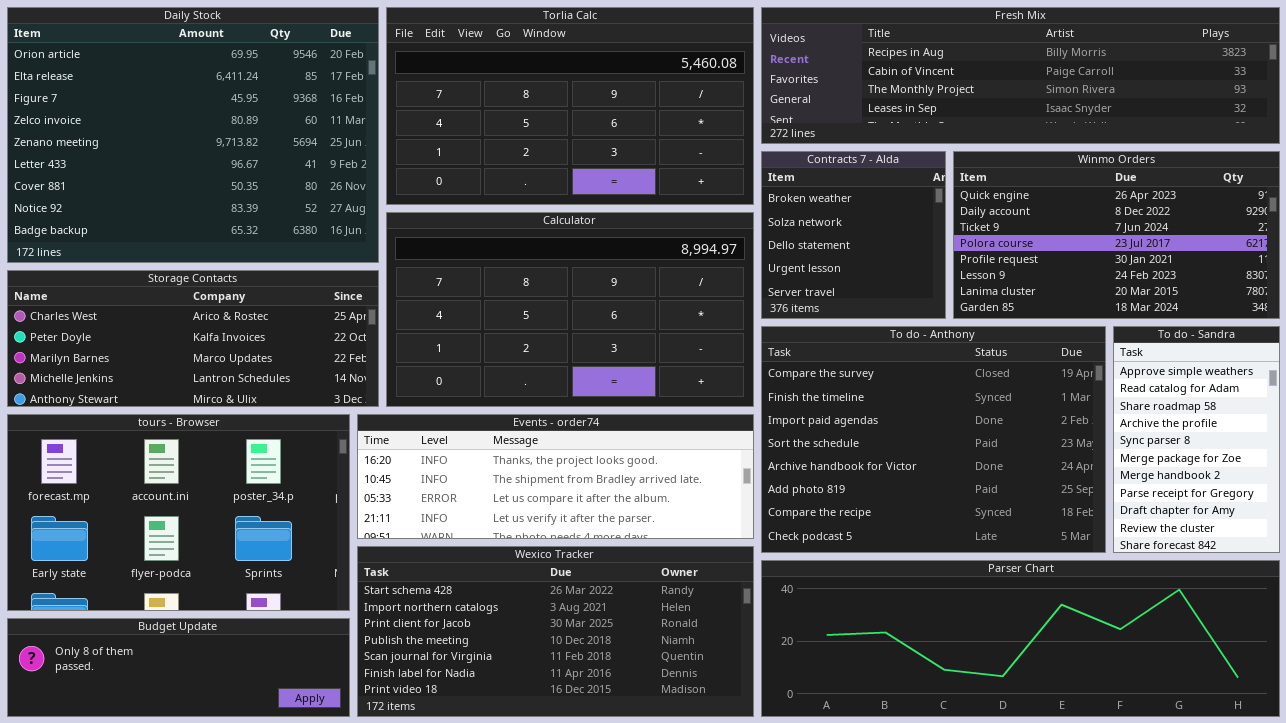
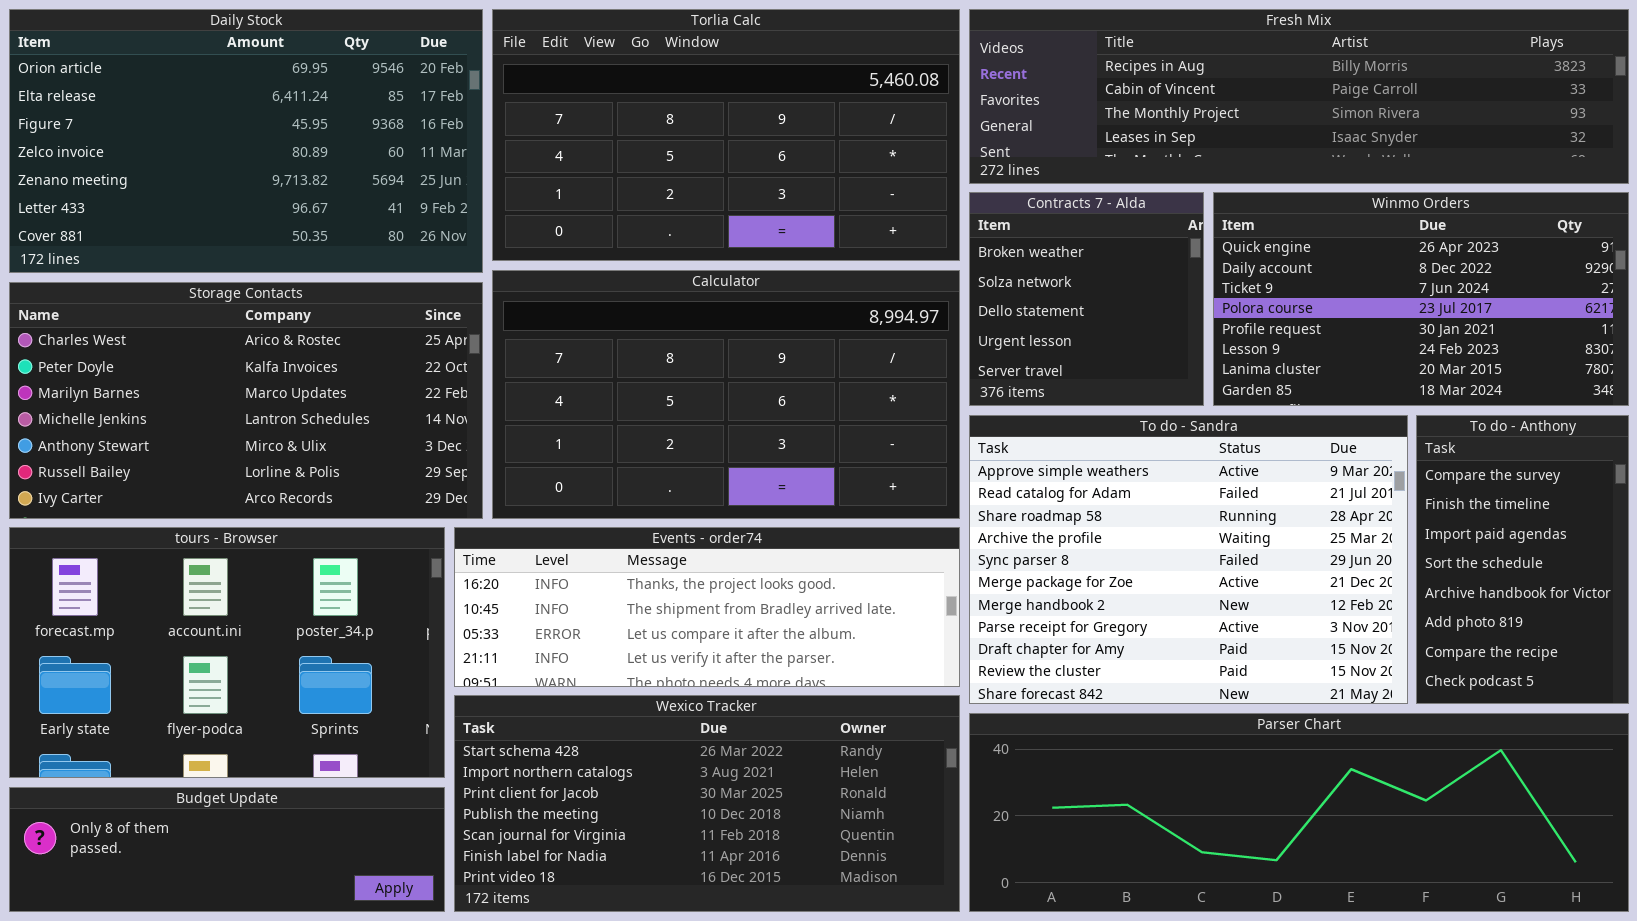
Daily Stock: [7,7,379,263] -> [9,9,483,273], resized
Storage Contacts: [7,270,379,407] -> [9,282,483,519], resized
To do - Anthony: [761,326,1106,553] -> [1416,415,1629,704], moved, resized
To do - Sandra: [1113,326,1280,553] -> [969,415,1408,704], moved, resized

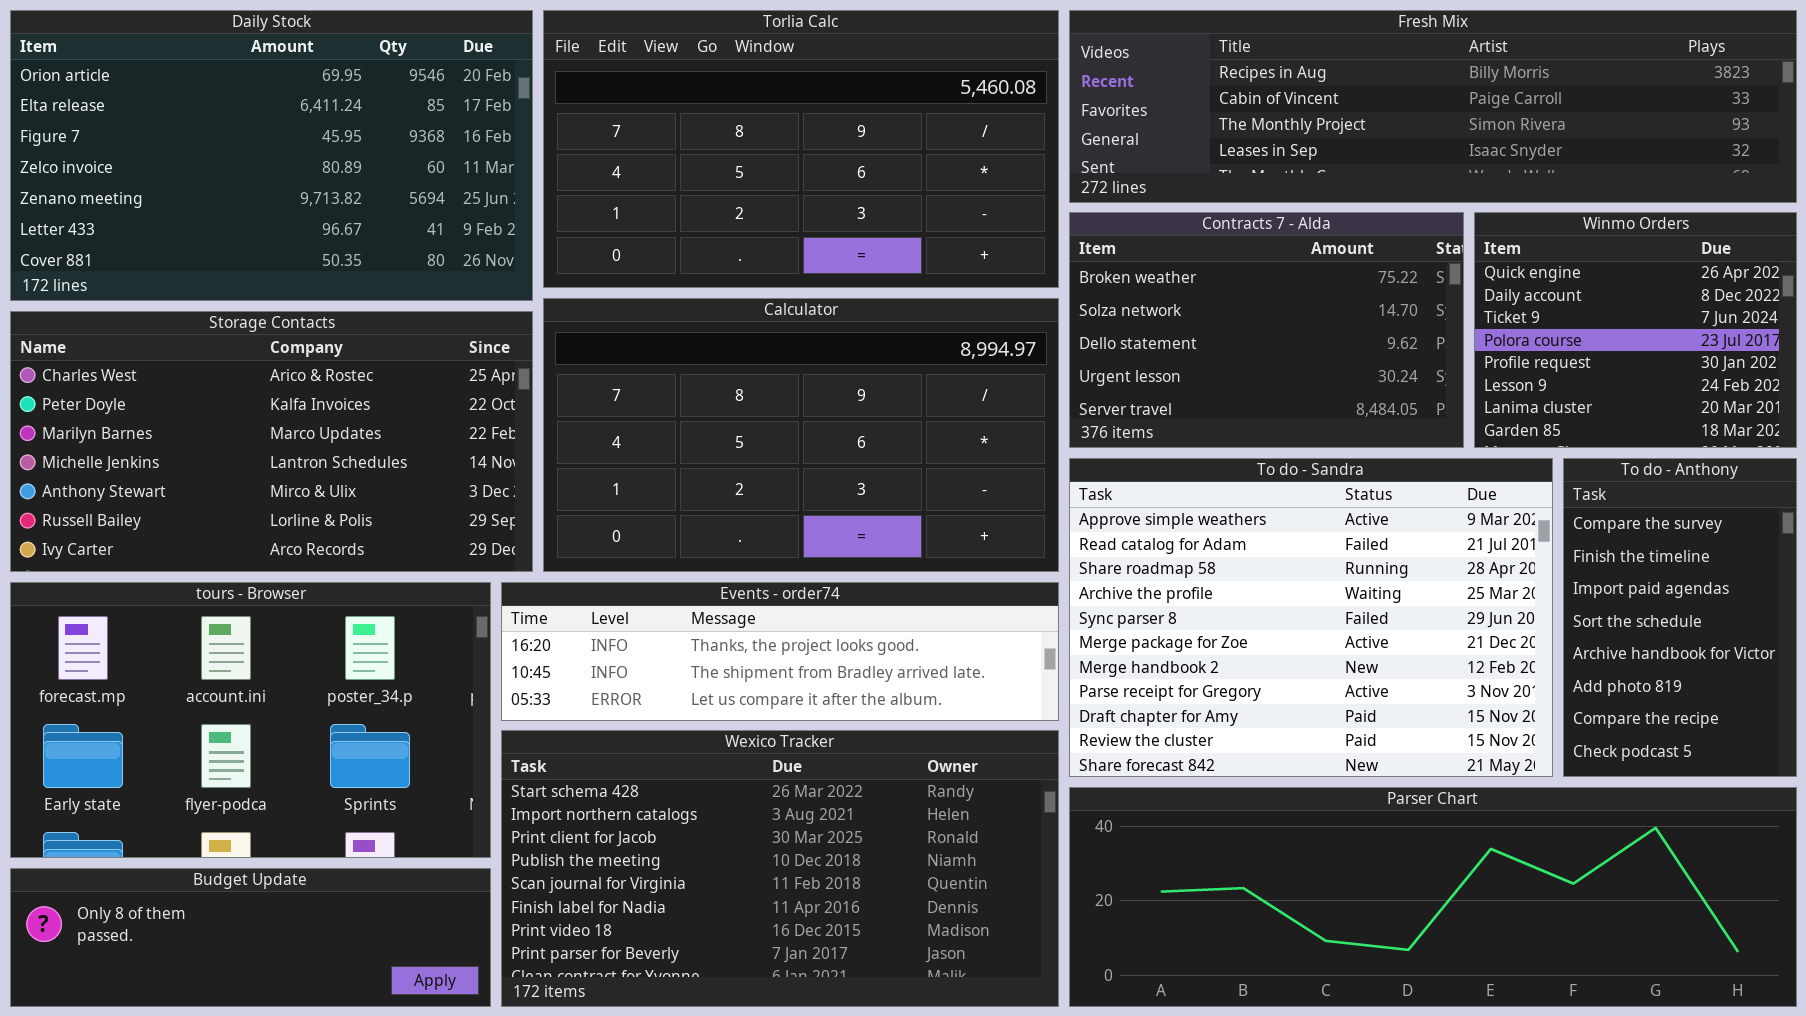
Contracts 7 - Alda: [969,192,1204,406] -> [1069,212,1464,448], resized
Winmo Orders: [1213,192,1629,406] -> [1474,212,1797,448], resized
Events - order74: [454,527,960,687] -> [501,582,1059,721], resized
Wexico Tracker: [454,695,960,912] -> [501,730,1059,1007], resized

